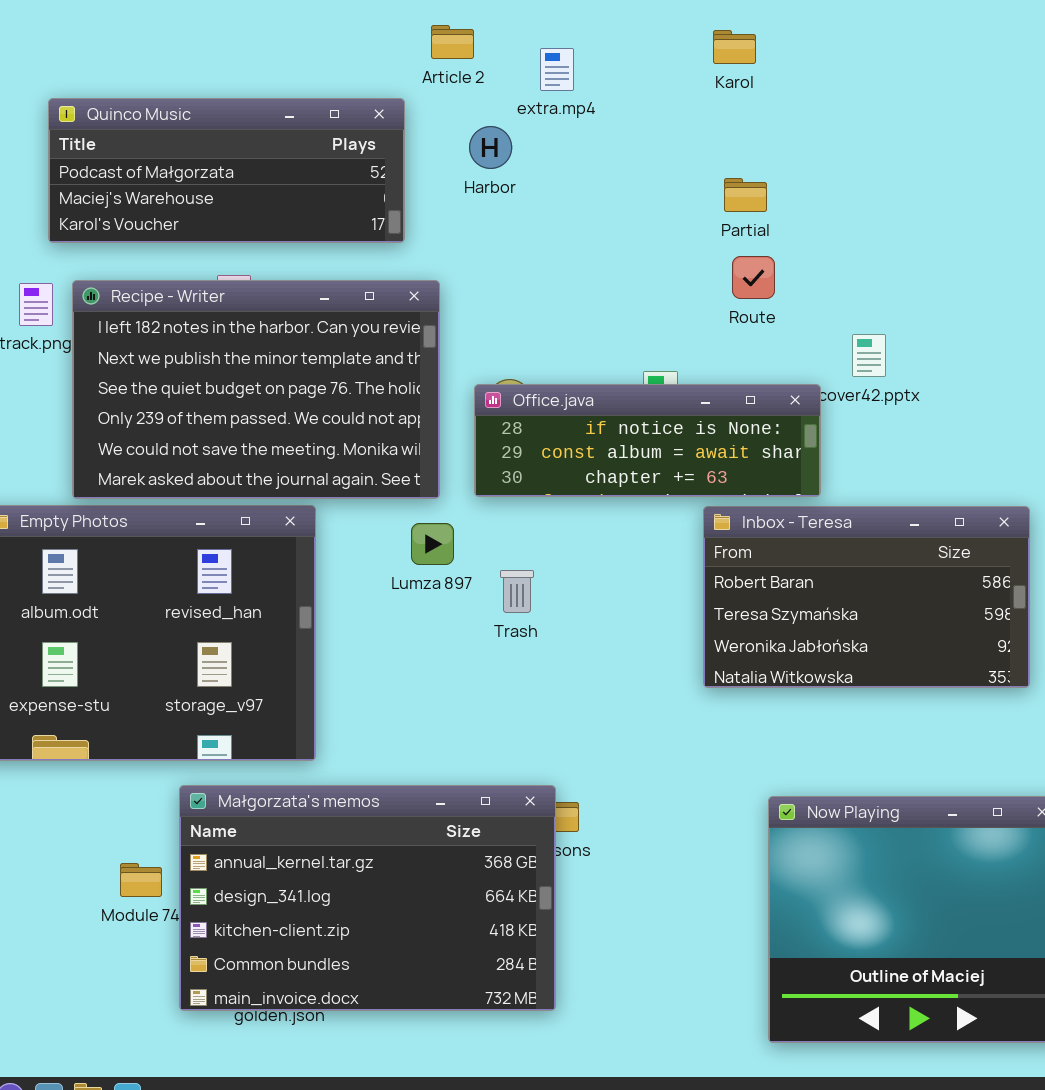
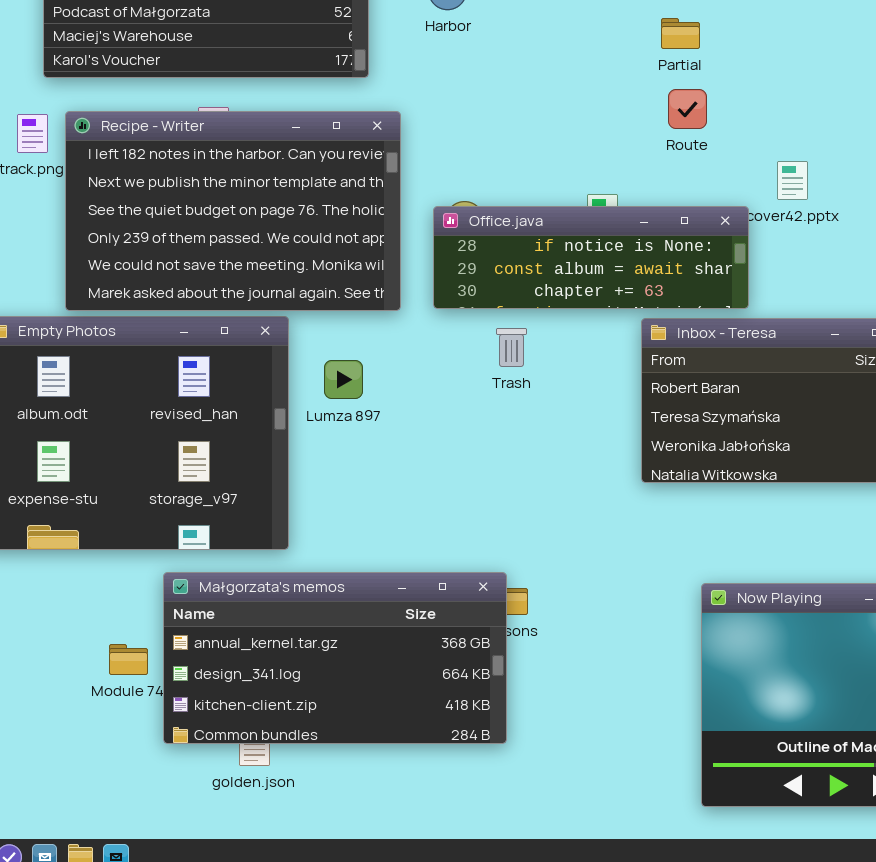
Lumza 897: [411,523,454,565] -> [324,360,363,399], moved
Trash: [500,570,534,613] -> [496,328,527,367], moved
Małgorzata's memos: [179,785,556,1011] -> [163,572,507,744], resized

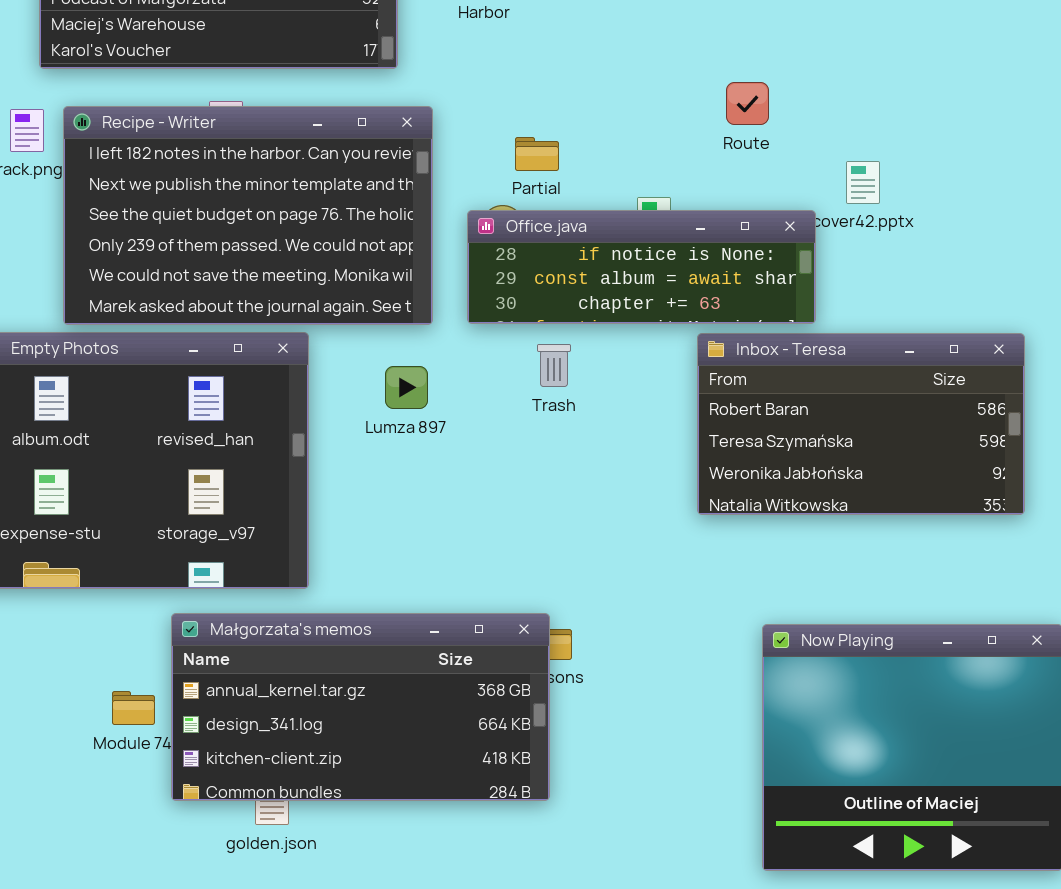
Partial: [661,18,700,49] -> [515,137,559,171], moved
Lumza 897: [324,360,363,399] -> [385,366,428,409], moved

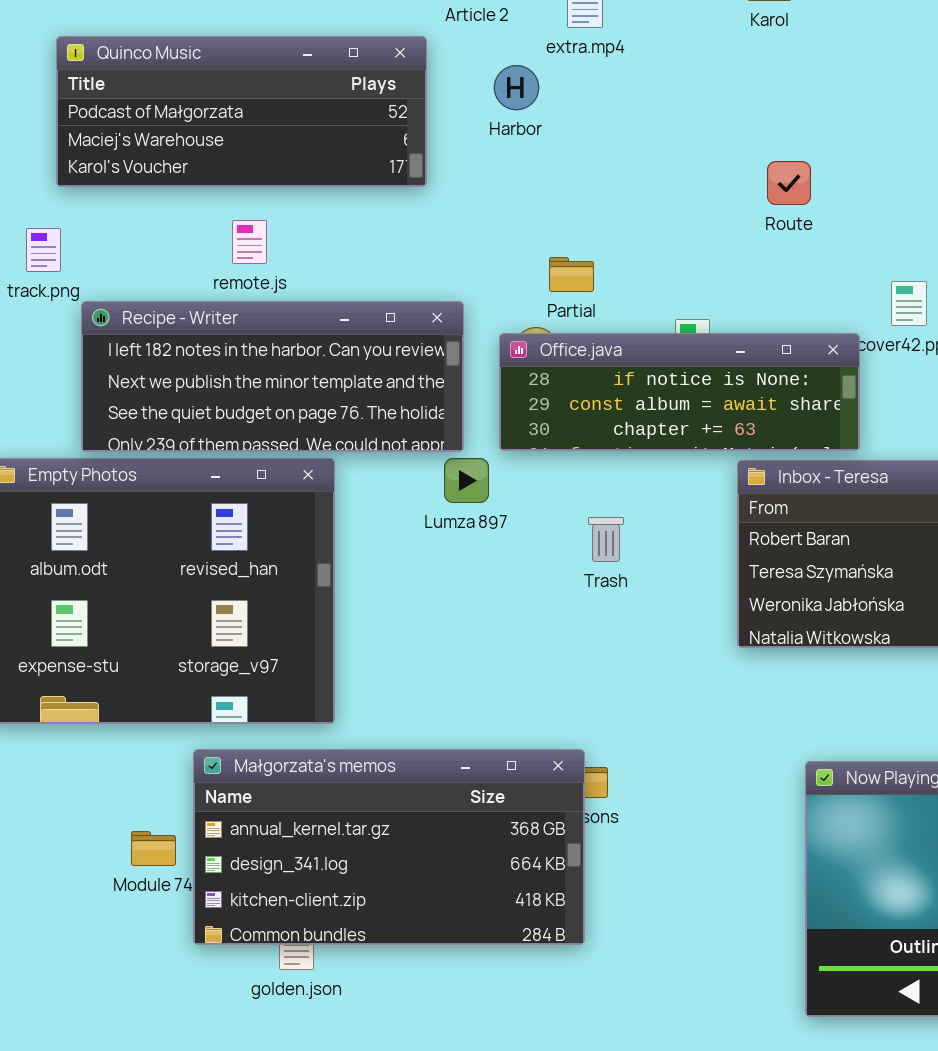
Route: [726,82,769,125] -> [767,161,811,205], moved
Recipe - Writer: [63,106,433,325] -> [81,301,464,452], resized
Trash: [537,344,571,387] -> [588,517,624,562], moved
Lumza 897: [385,366,428,409] -> [444,458,489,503], moved

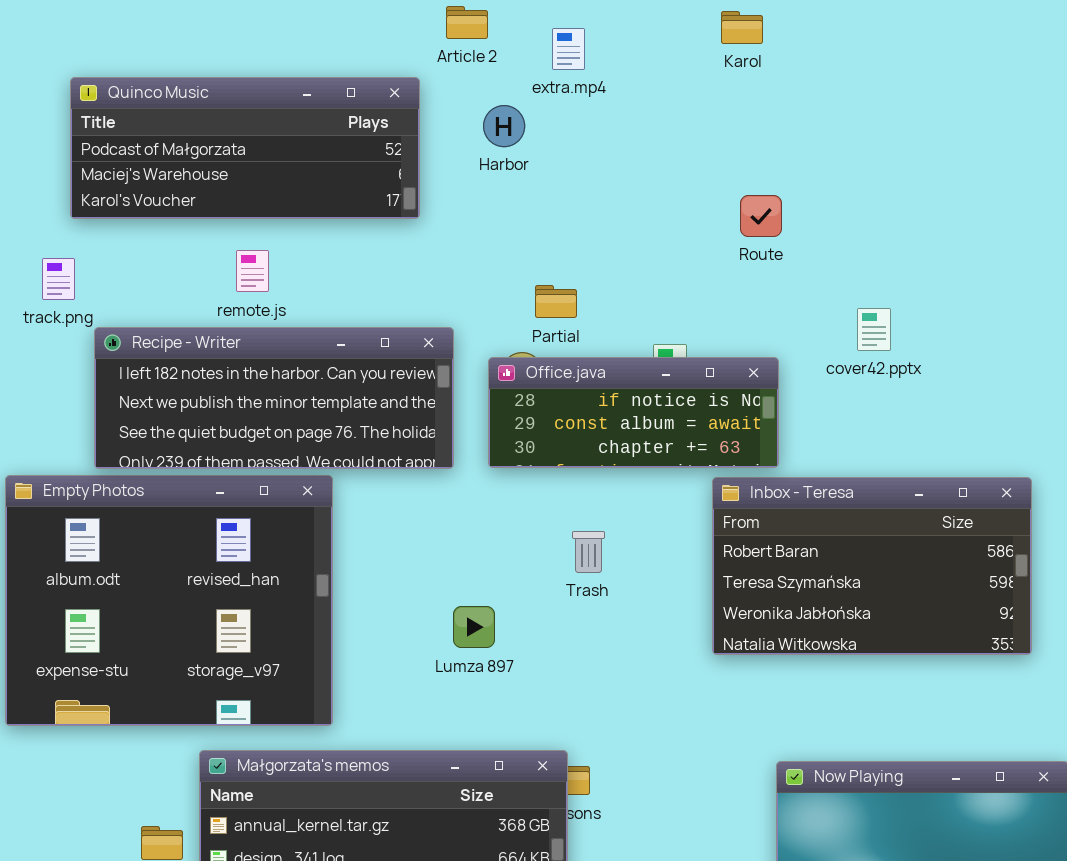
Office.java: [499,333,860,451] -> [488,357,779,468], resized
Lumza 897: [444,458,489,503] -> [453,606,495,648], moved

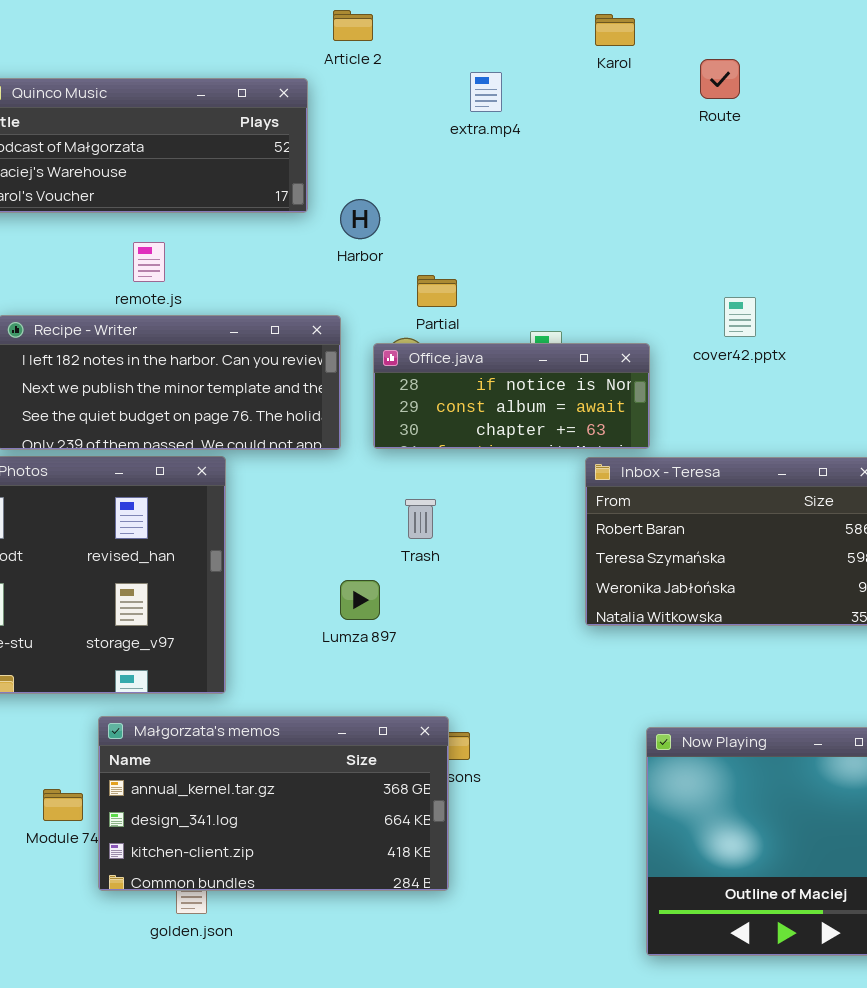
extra.mp4: [552,28,585,70] -> [470,72,502,112], moved
Harbor: [483,105,525,147] -> [340,199,380,239], moved
Route: [740,195,782,237] -> [700,59,740,99], moved
Trash: [572,531,605,573] -> [405,499,436,539], moved

